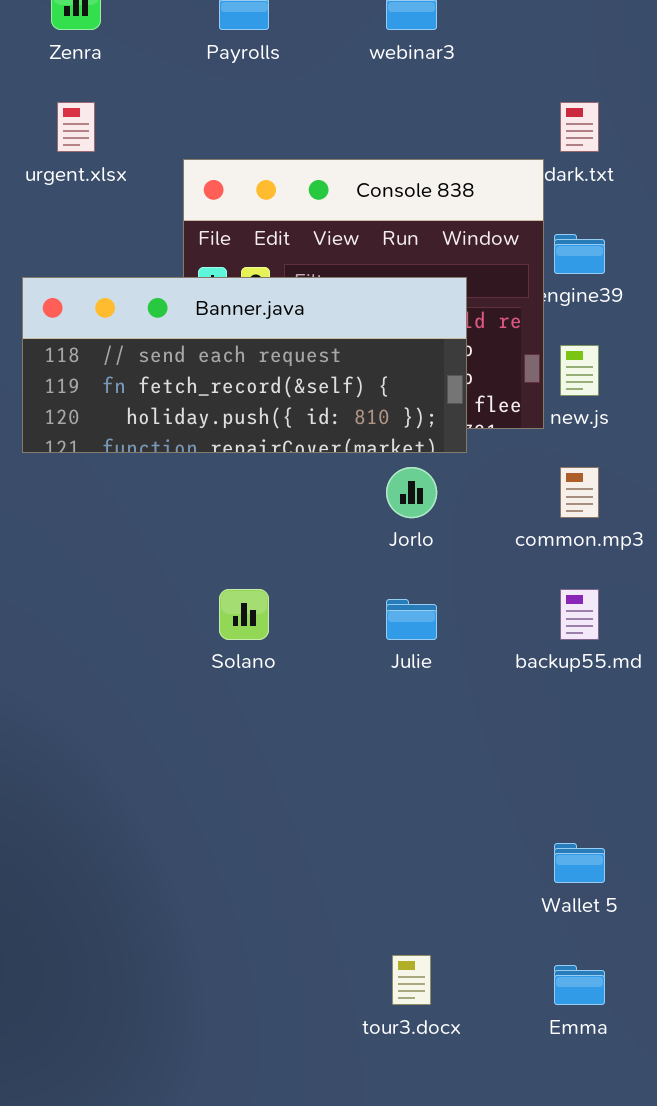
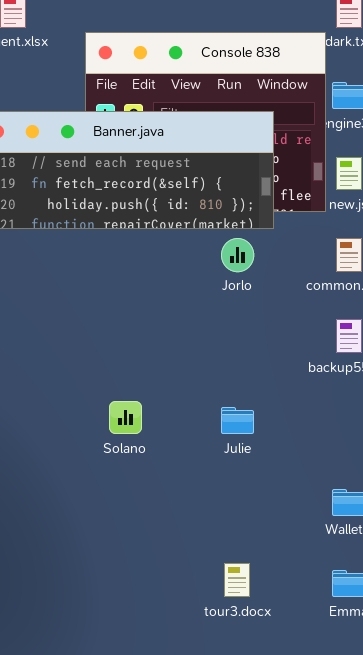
Solano: [219,589,269,640] -> [109,401,142,434], moved
Julie: [386,599,437,640] -> [221,407,254,434], moved

